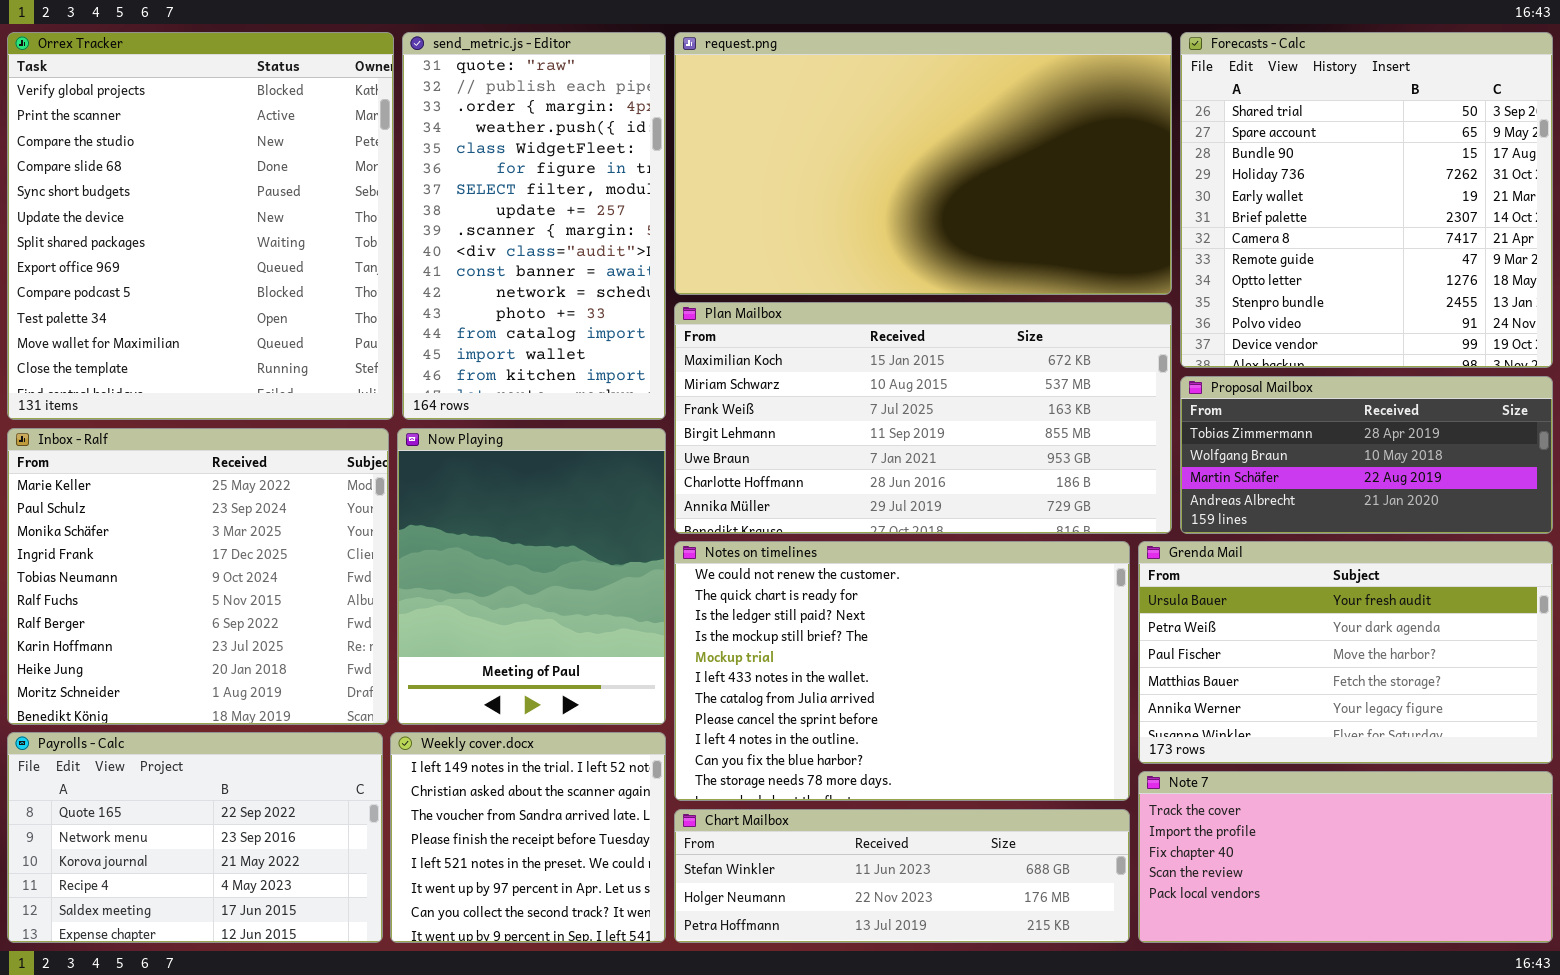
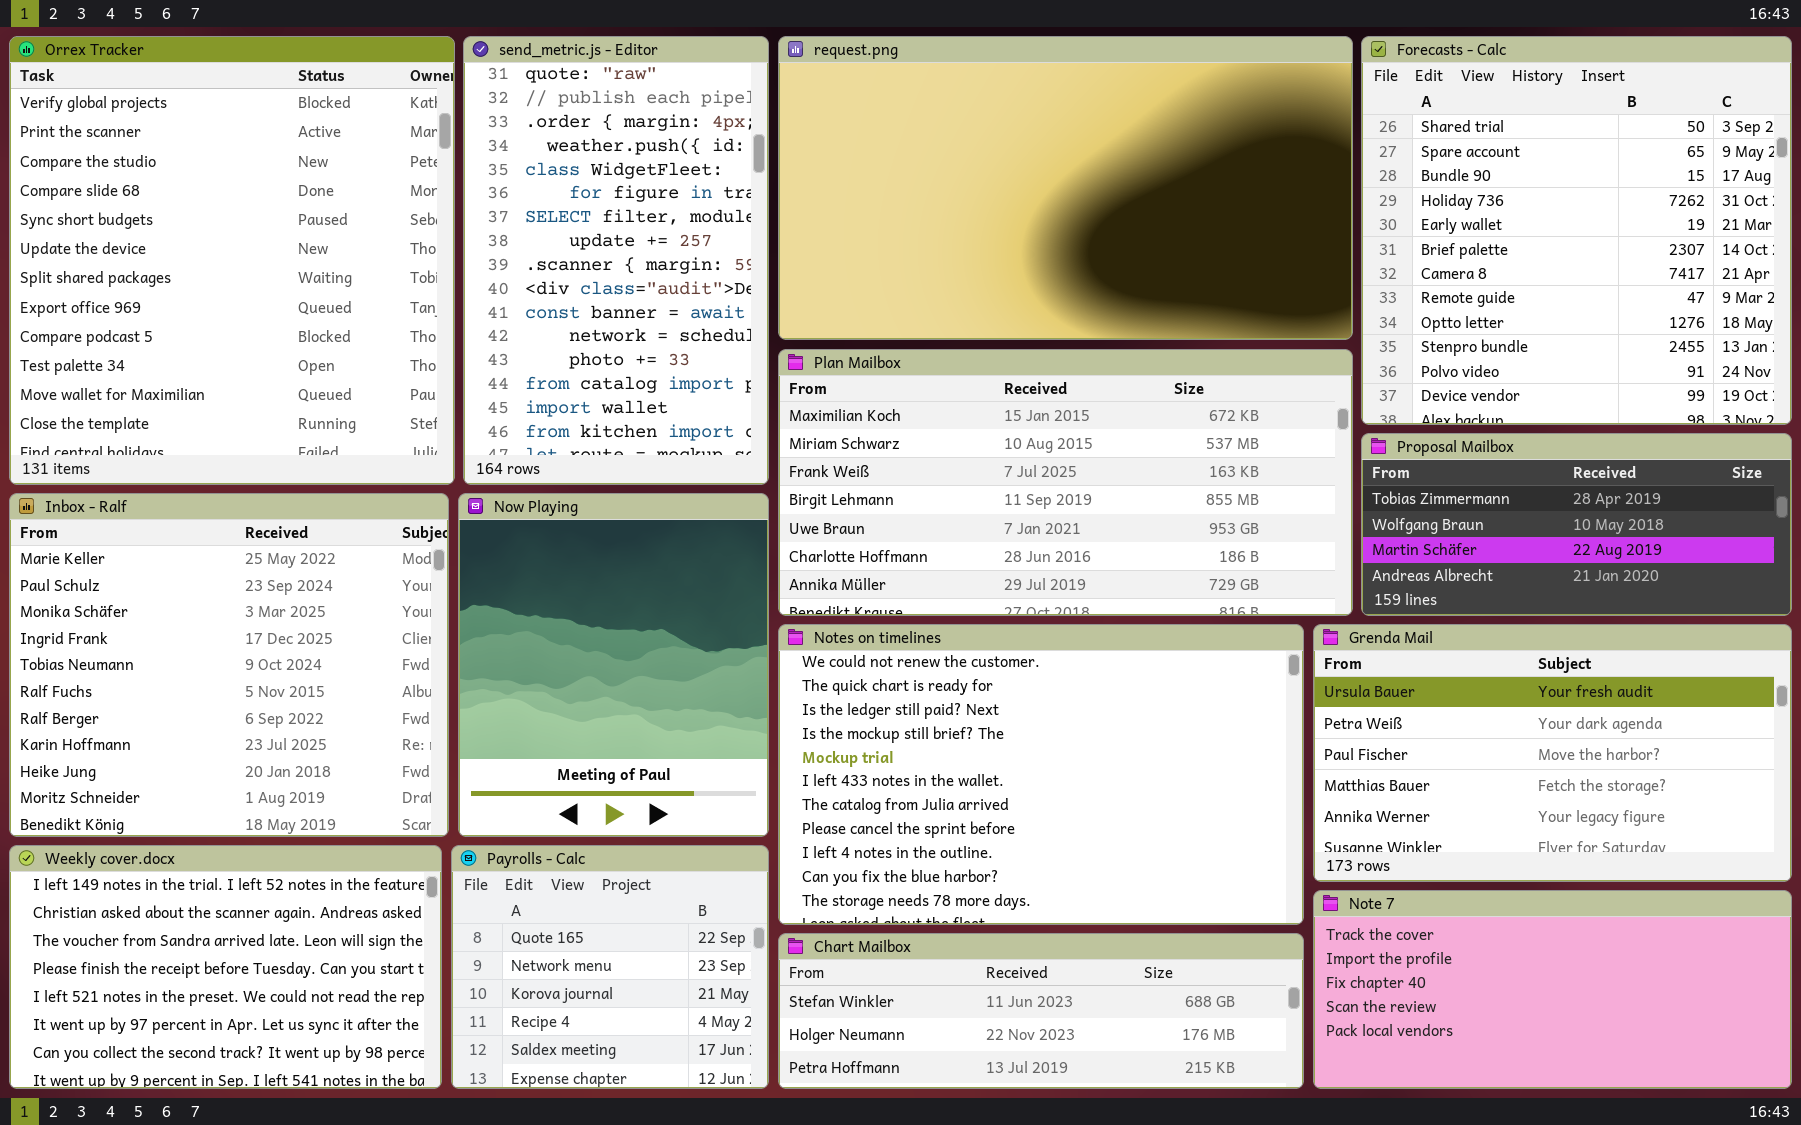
Payrolls - Calc: [7,732,383,943] -> [451,845,769,1089], moved, resized
Weekly cover.docx: [390,732,666,943] -> [9,845,442,1089], moved, resized

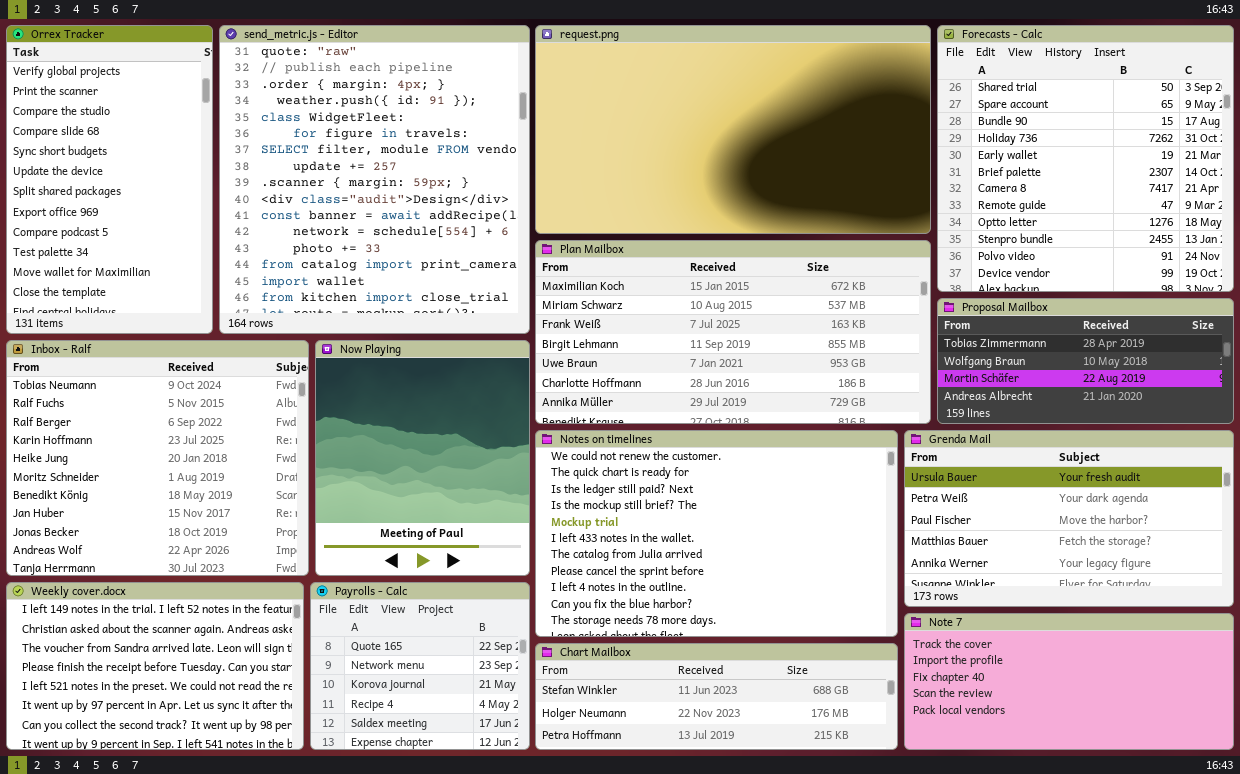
Orrex Tracker: [9,36,455,485] -> [6,25,213,334], resized
send_metric.js - Editor: [463,36,769,485] -> [219,25,530,334], resized
Inbox - Ralf: [9,493,449,837] -> [6,340,309,576], scrolled down 4 rows

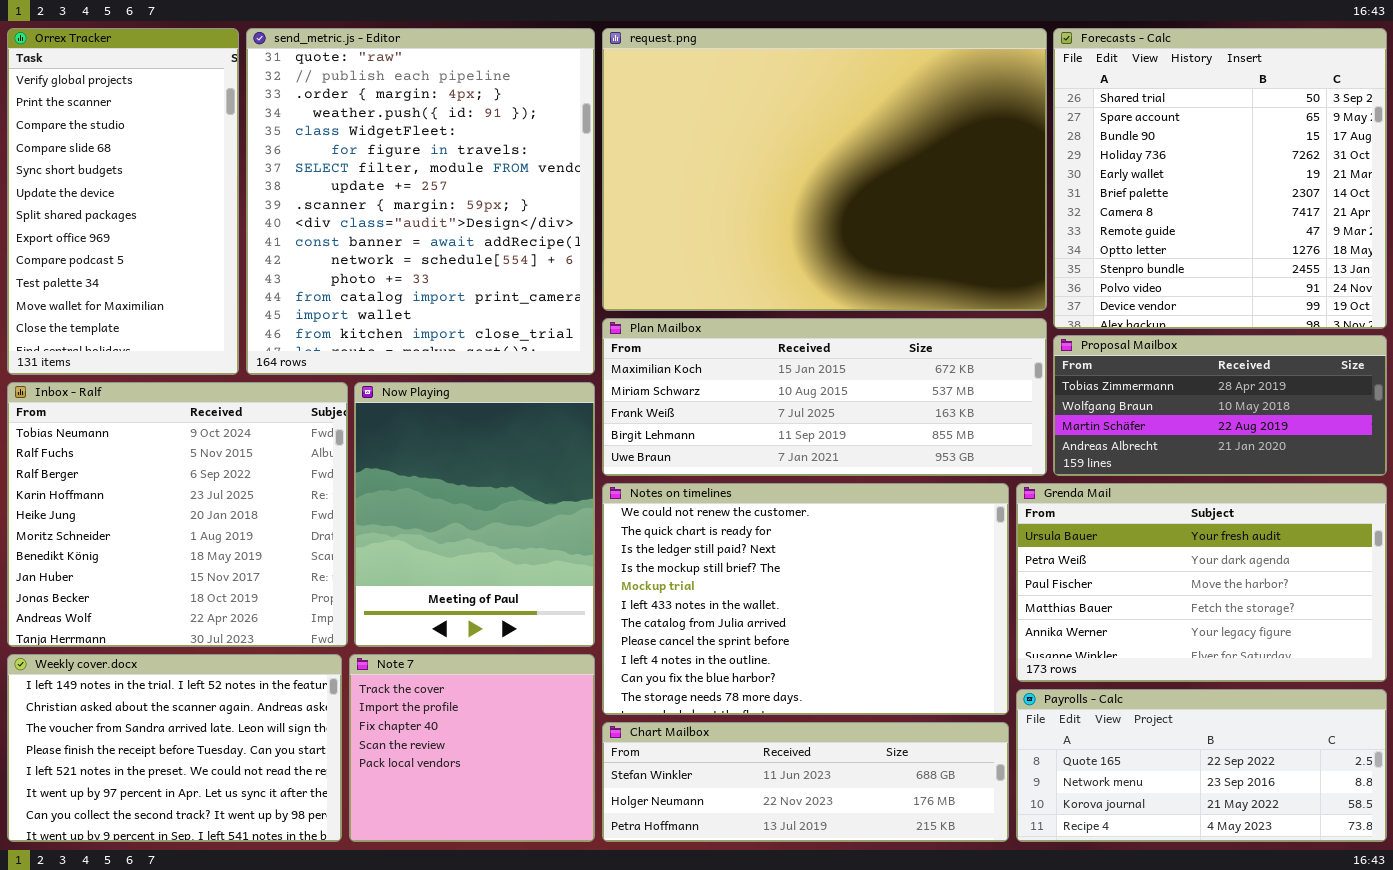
request.png: [535,25,931,234] -> [602,28,1047,311], resized
Plan Mailbox: [535,240,931,424] -> [602,318,1047,476], resized
Payrolls - Calc: [310,582,530,750] -> [1016,689,1387,842], moved, resized
Note 7: [904,613,1234,750] -> [349,654,595,842], moved, resized

